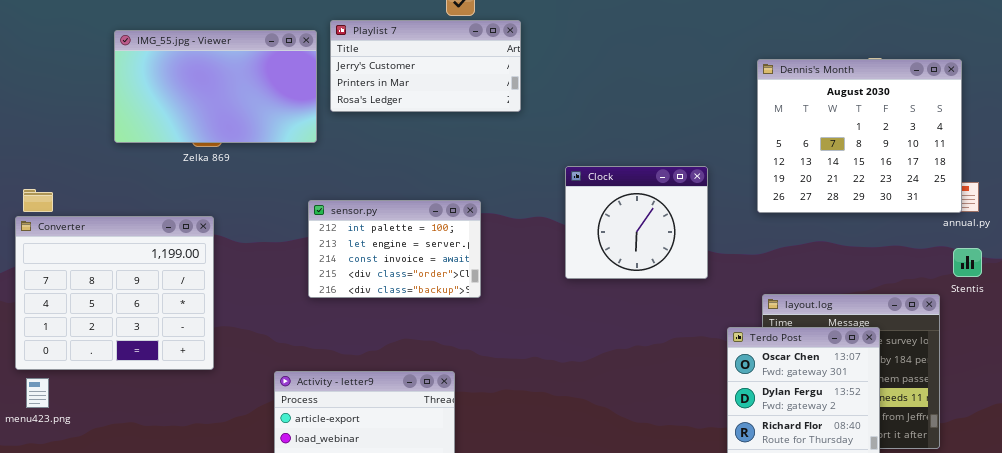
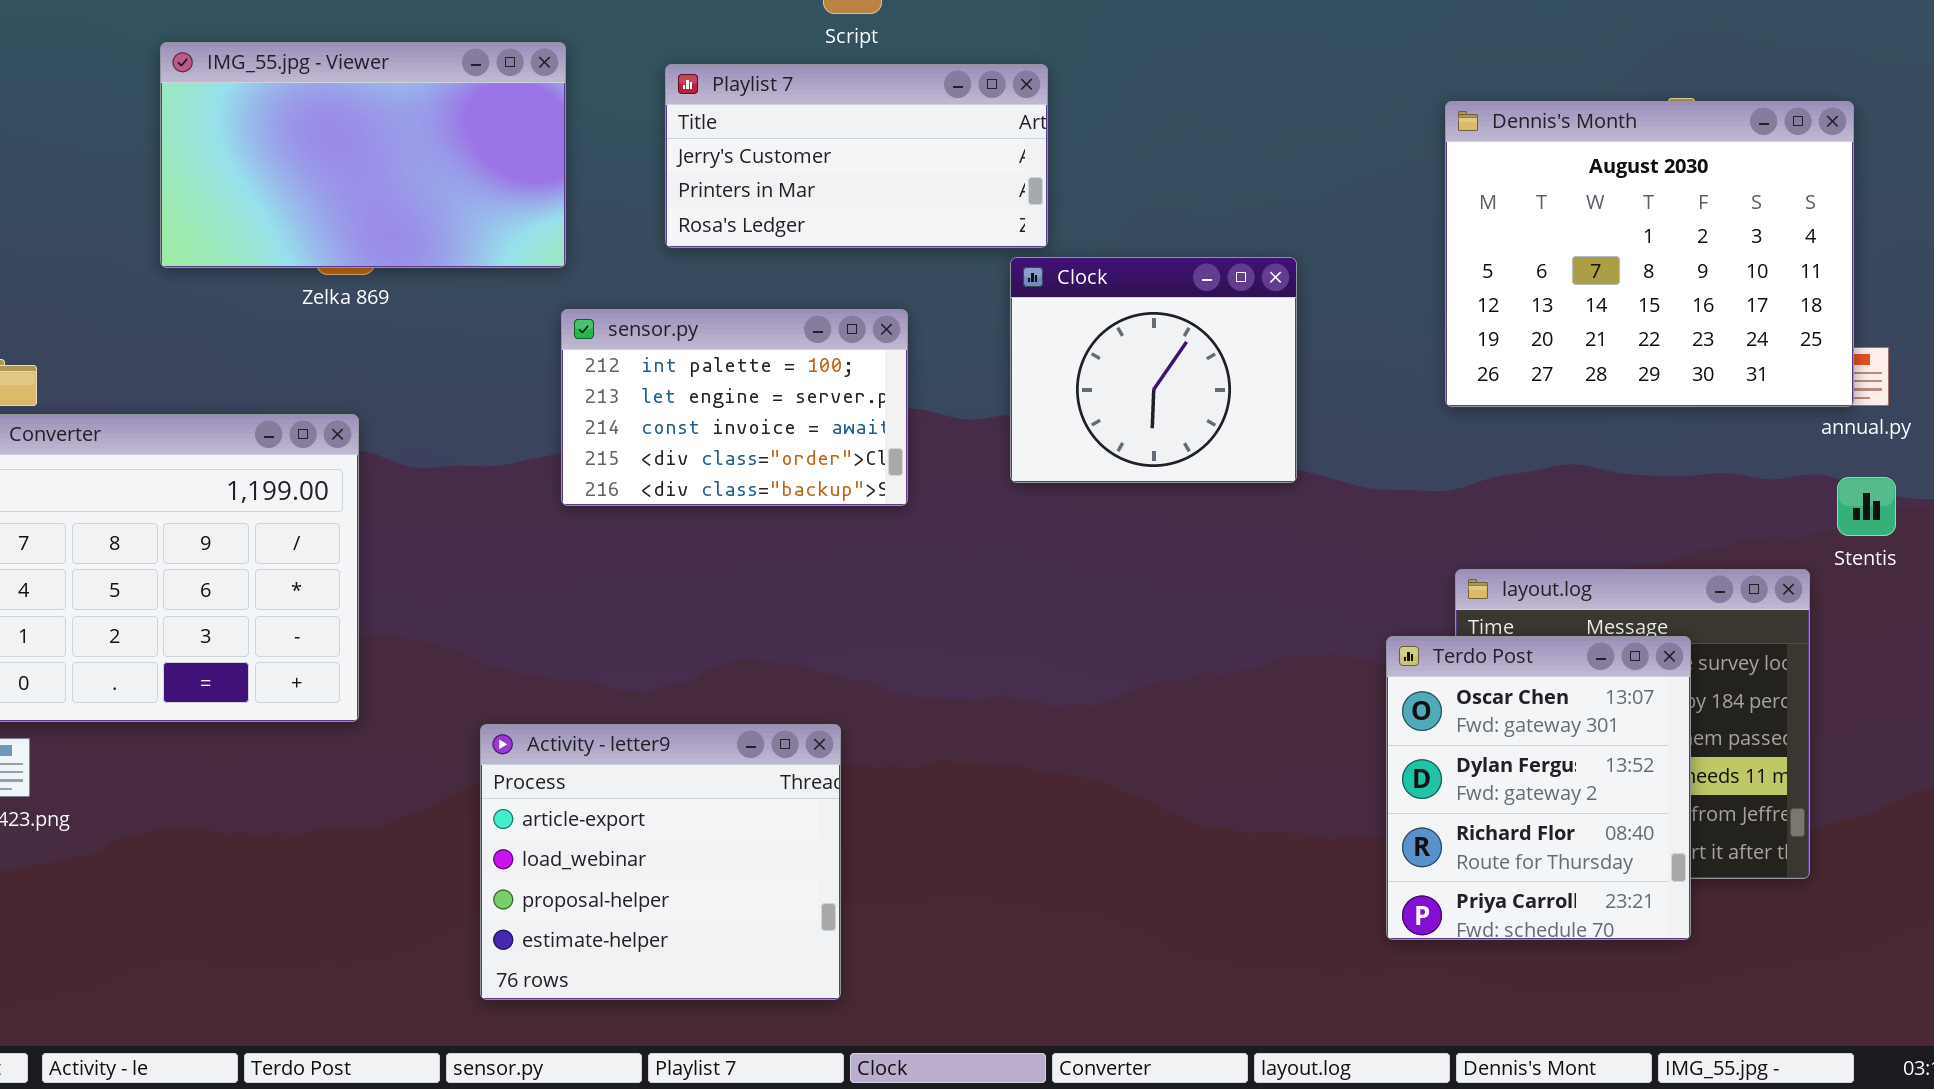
Playlist 7: [330,20,521,112] -> [665,64,1048,248], moved
Clock: [565,166,708,279] -> [1010,257,1297,483], moved
sensor.py: [308,200,481,298] -> [561,309,908,506], moved

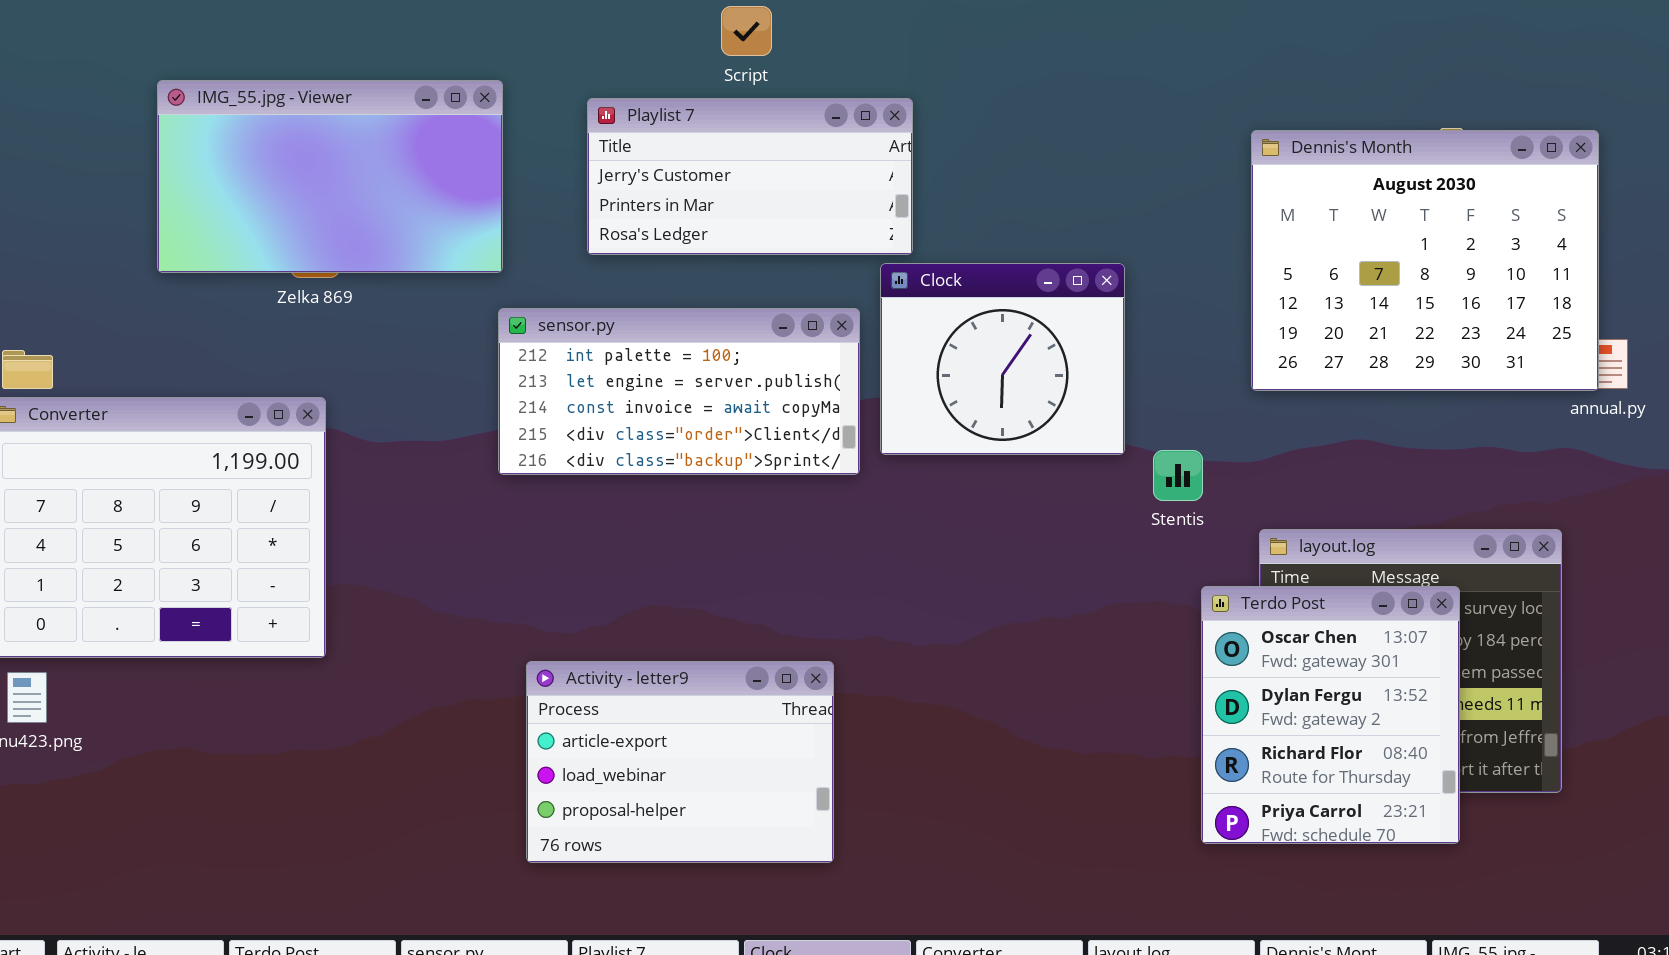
sensor.py: [561,309,908,506] -> [498,308,860,475], resized
Stentis: [1837,477,1896,536] -> [1153,450,1203,501], moved
Activity - letter9: [480,724,841,1000] -> [526,661,834,863], moved, resized

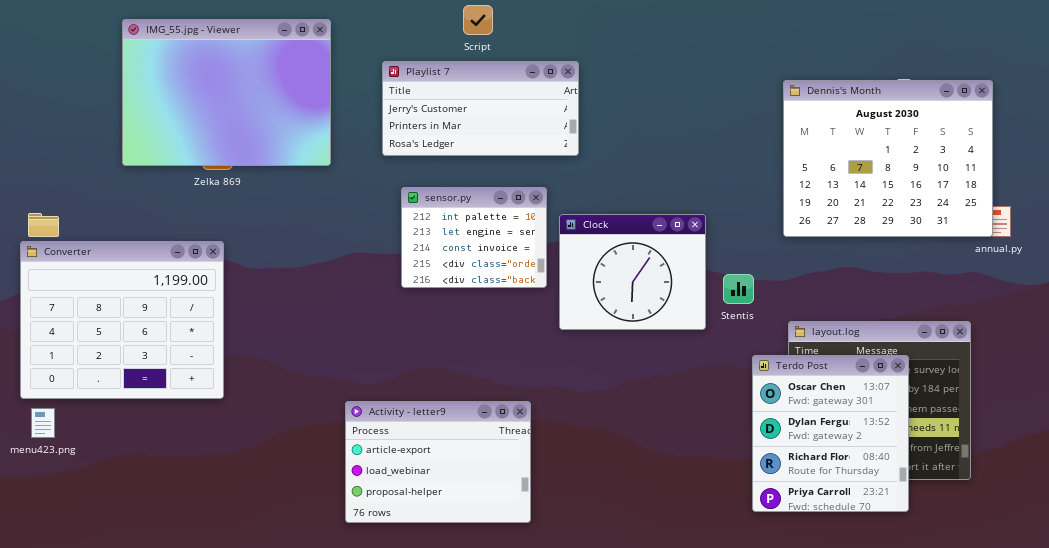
IMG_55.jpg - Viewer: [157,80,503,273] -> [122,19,331,166], resized
Clock: [880,263,1125,455] -> [559,214,706,330], moved
sensor.py: [498,308,860,475] -> [401,187,547,288], resized

